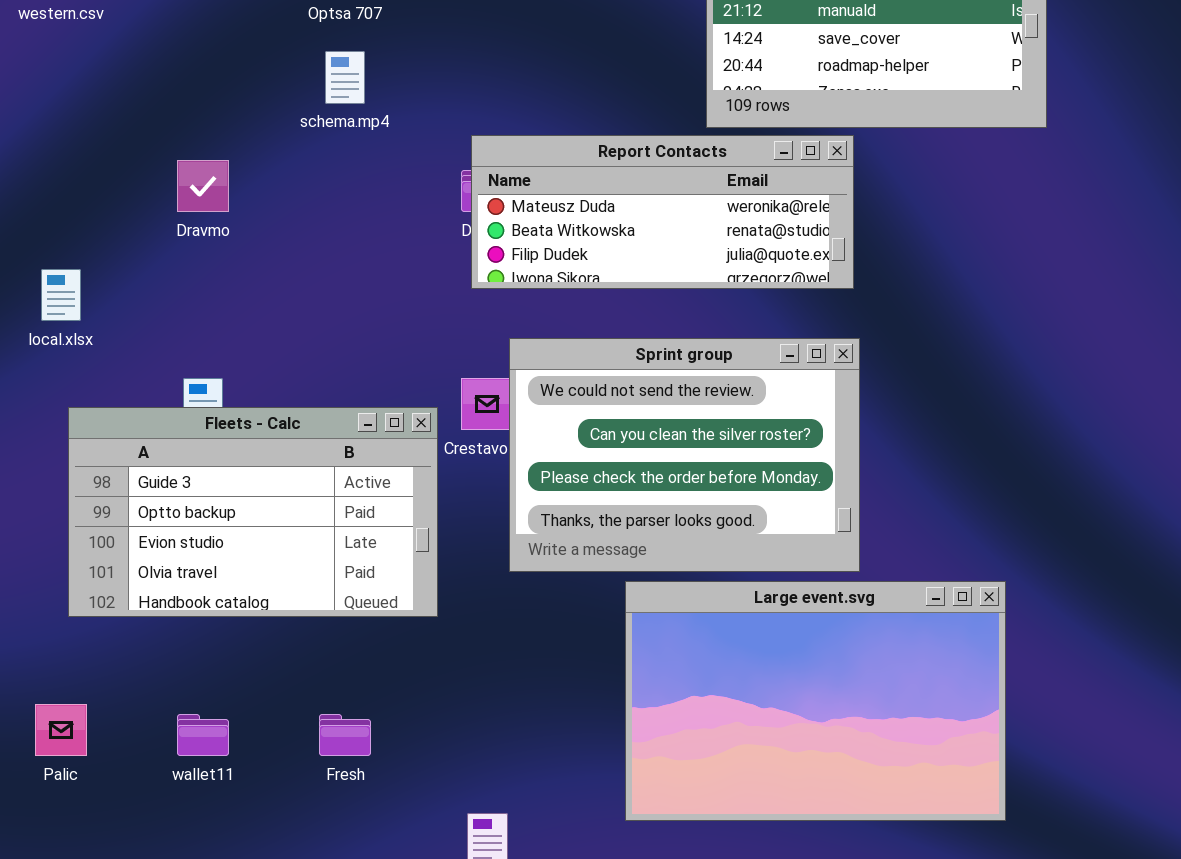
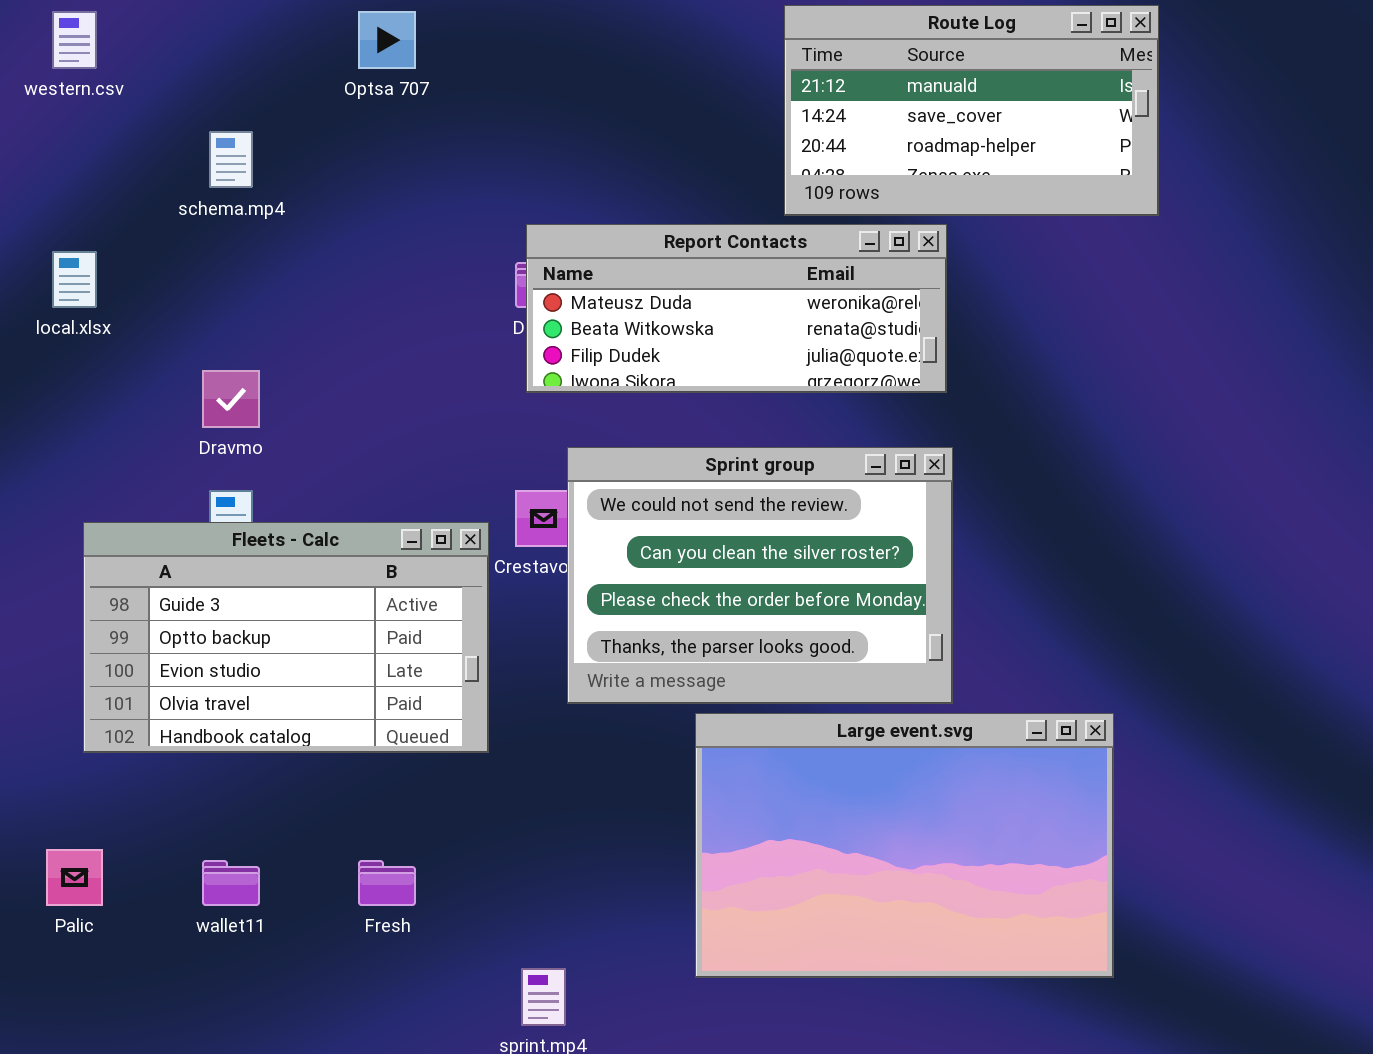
schema.mp4: [325,51,365,104] -> [209,131,253,188], moved
Dravmo: [177,160,229,212] -> [202,370,260,428], moved
local.xlsx: [41,269,81,321] -> [52,251,97,308], moved

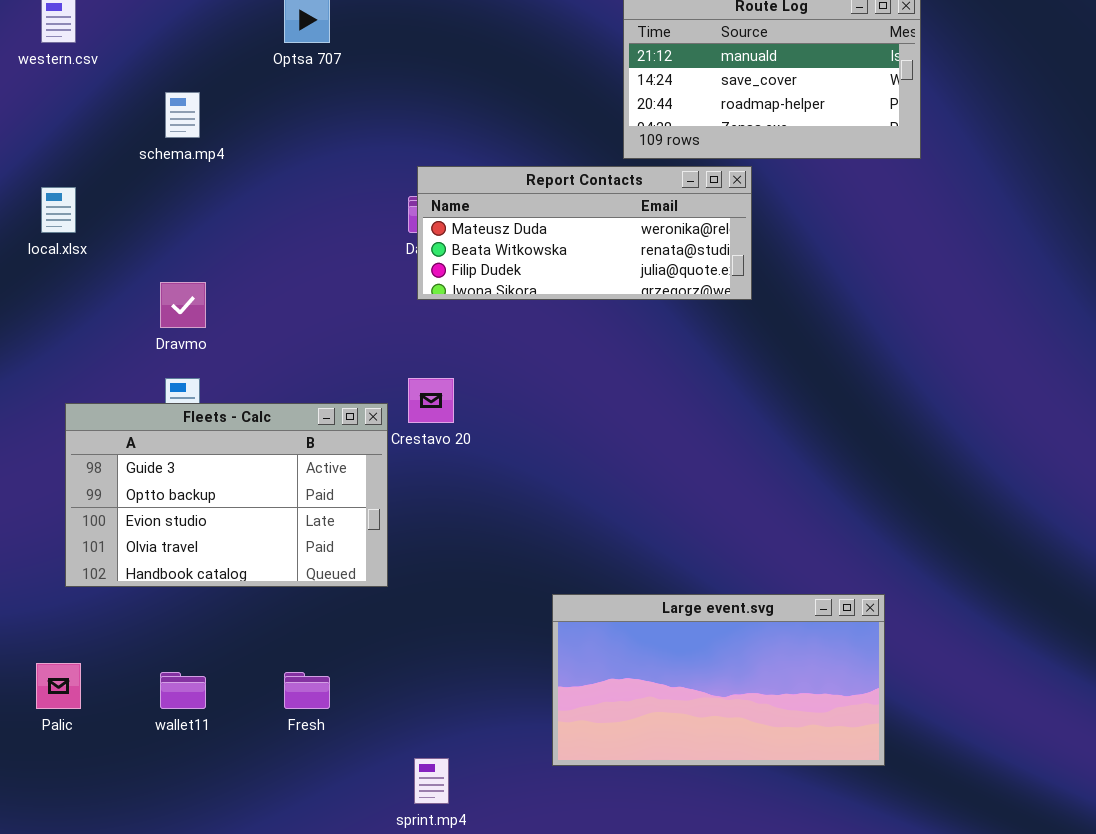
Sprint group: [567,447,953,704] -> none, closed
Large event.svg: [695,713,1114,978] -> [552,594,885,766], resized

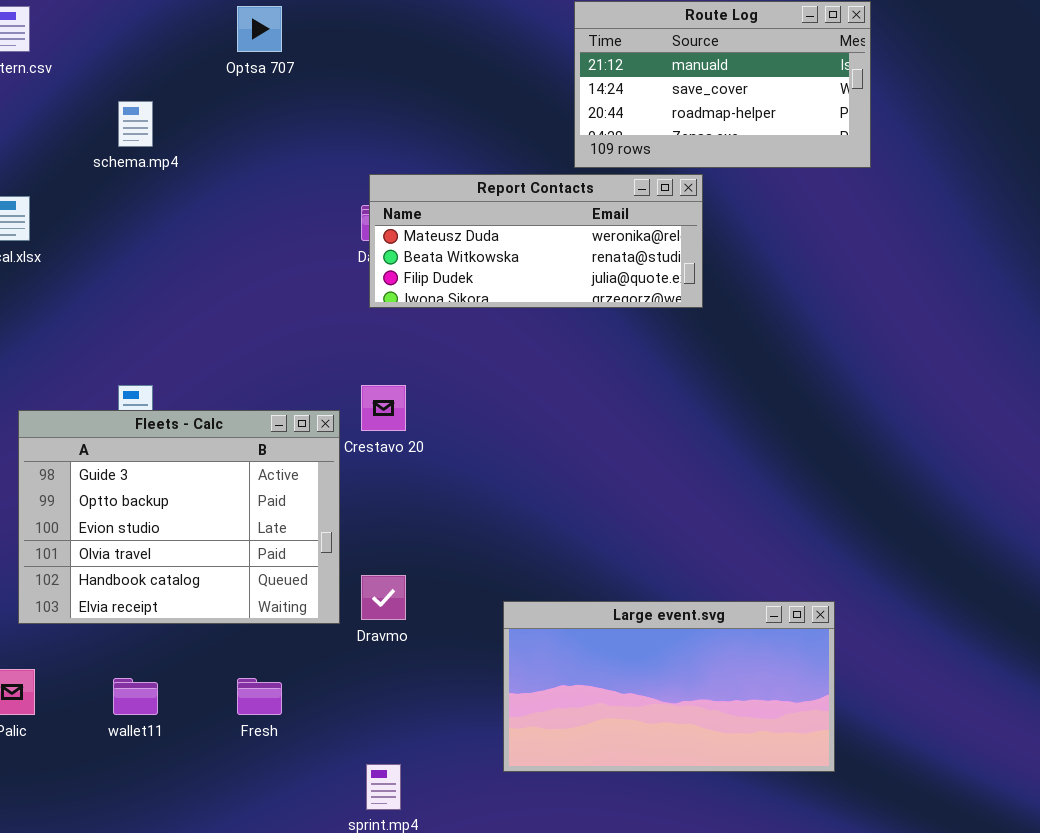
Dravmo: [160,282,206,328] -> [361,575,406,620], moved
Fleets - Calc: [65,403,388,587] -> [18,410,340,624], resized

